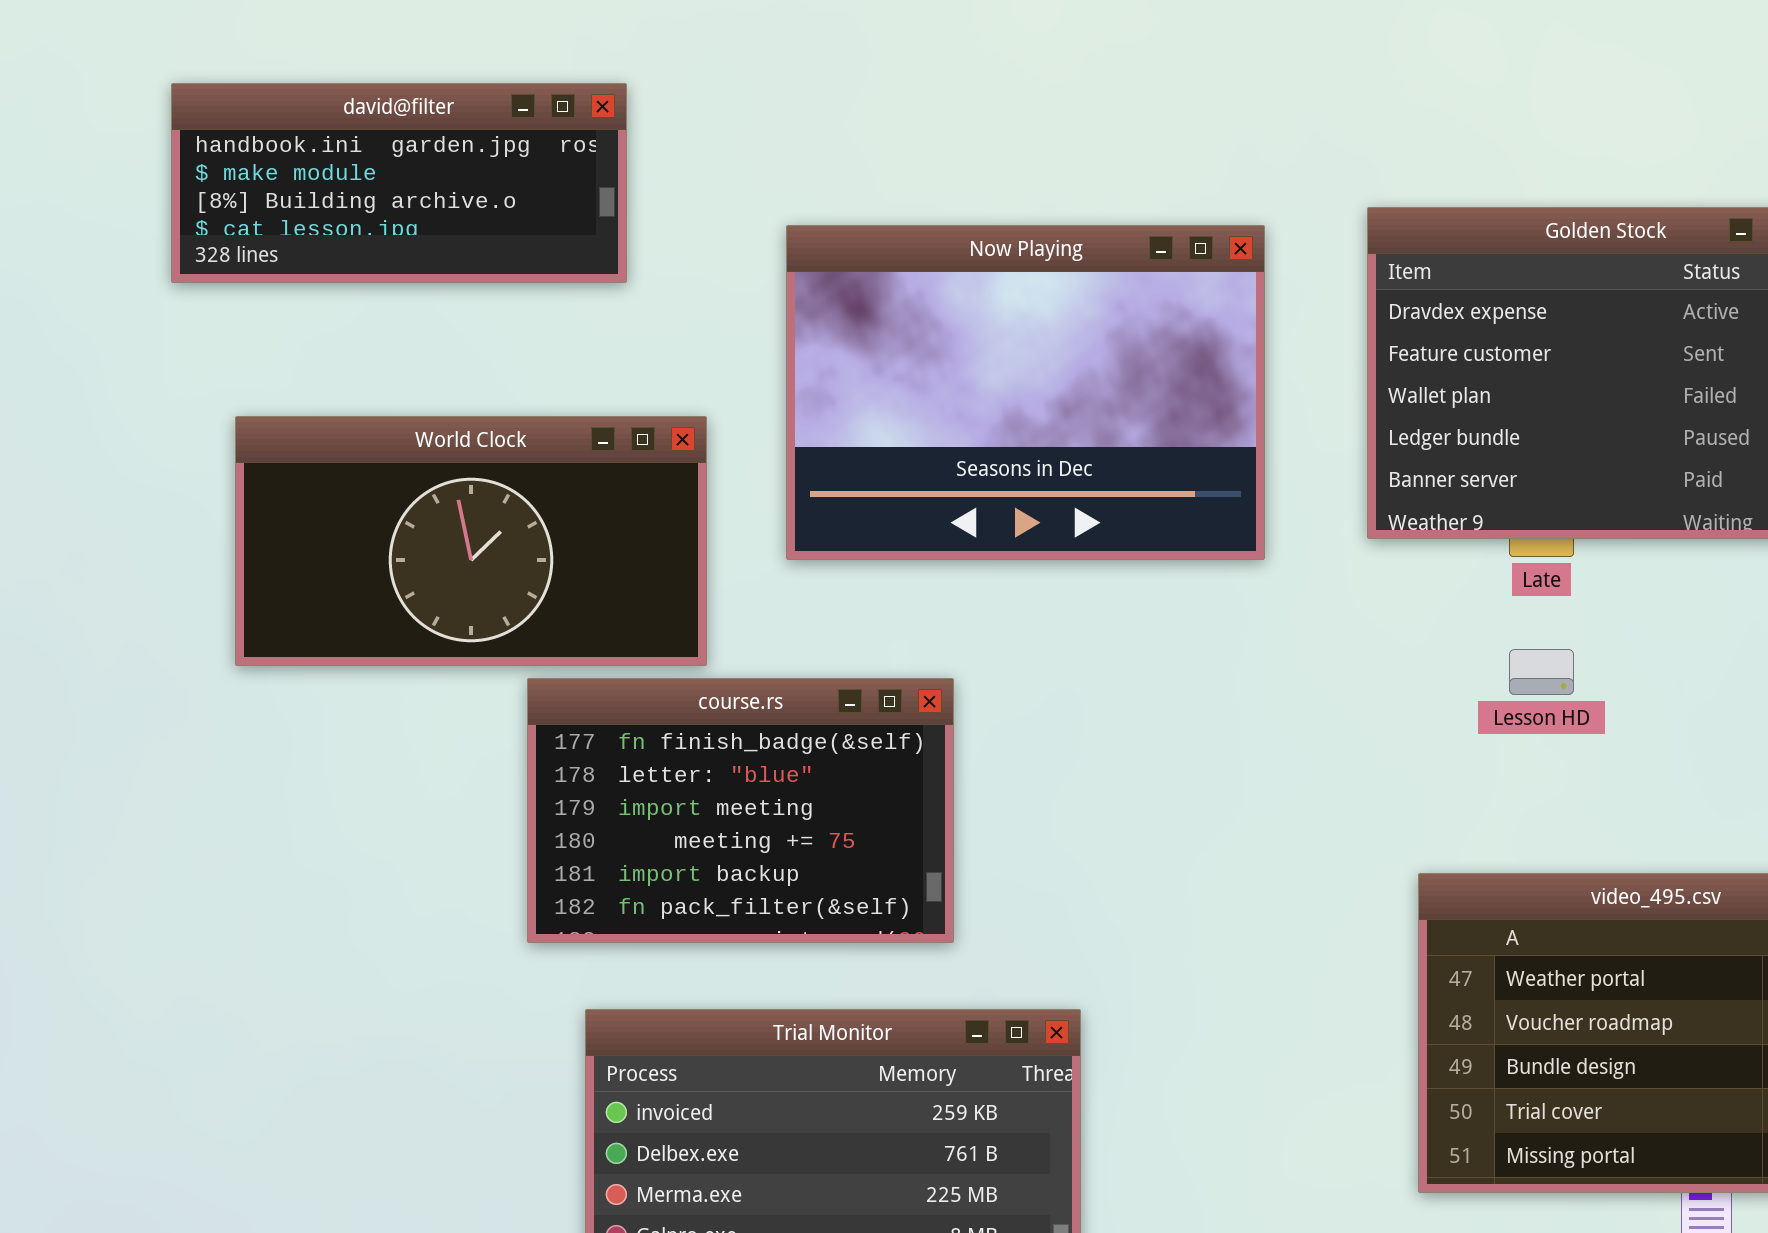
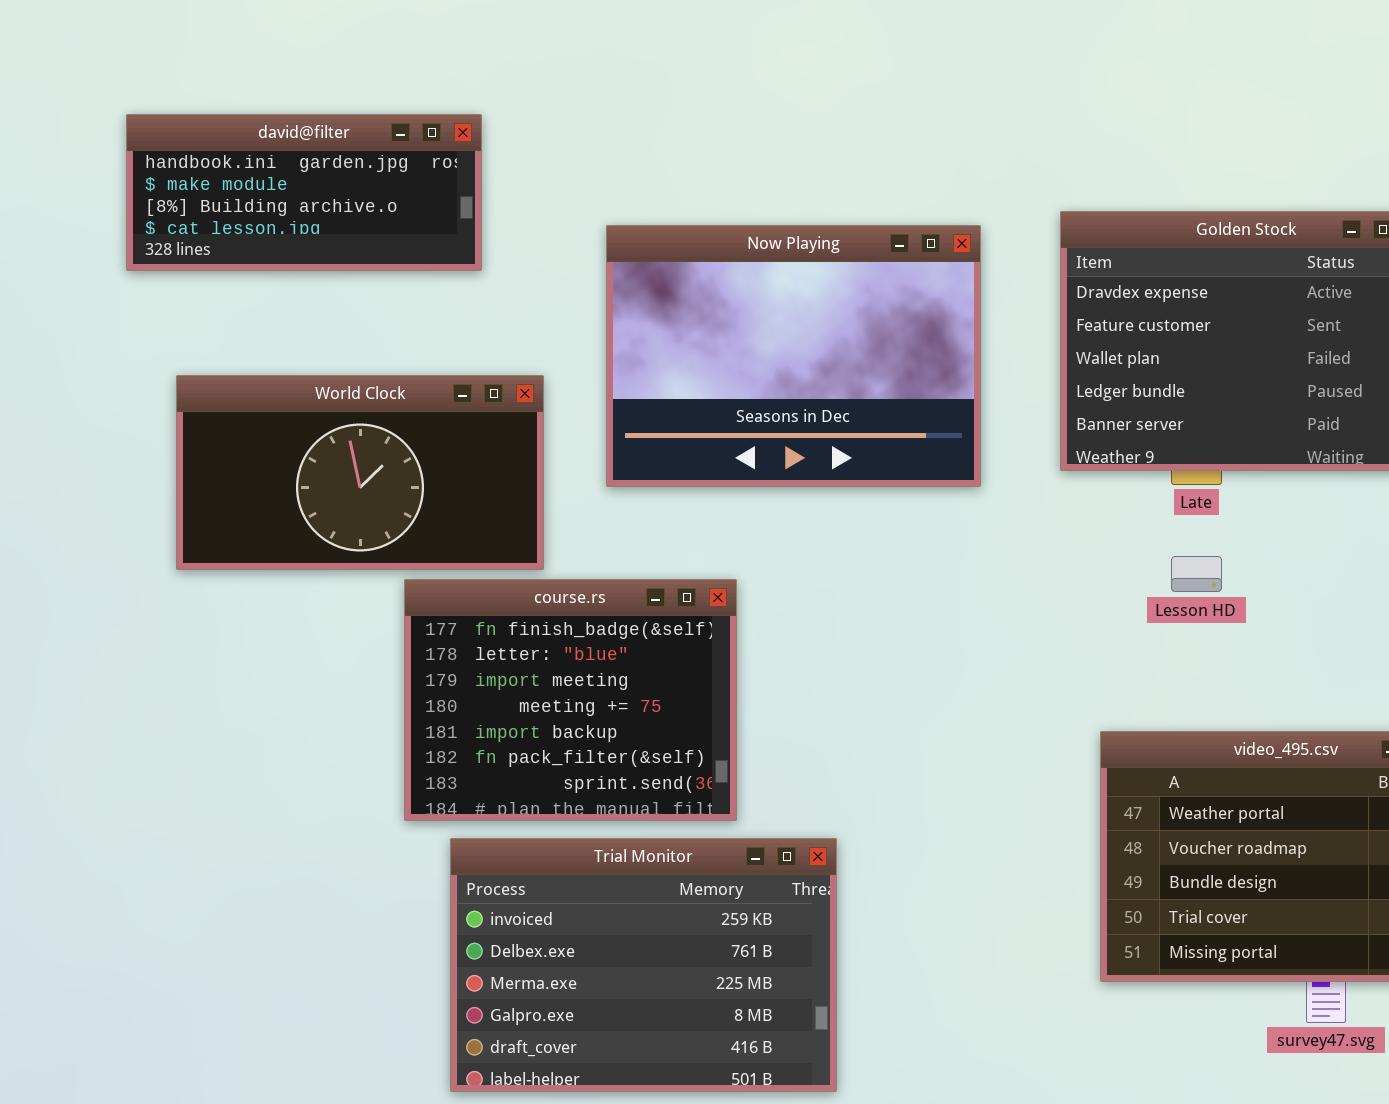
course.rs: [527,678,954,943] -> [404,579,737,821], resized

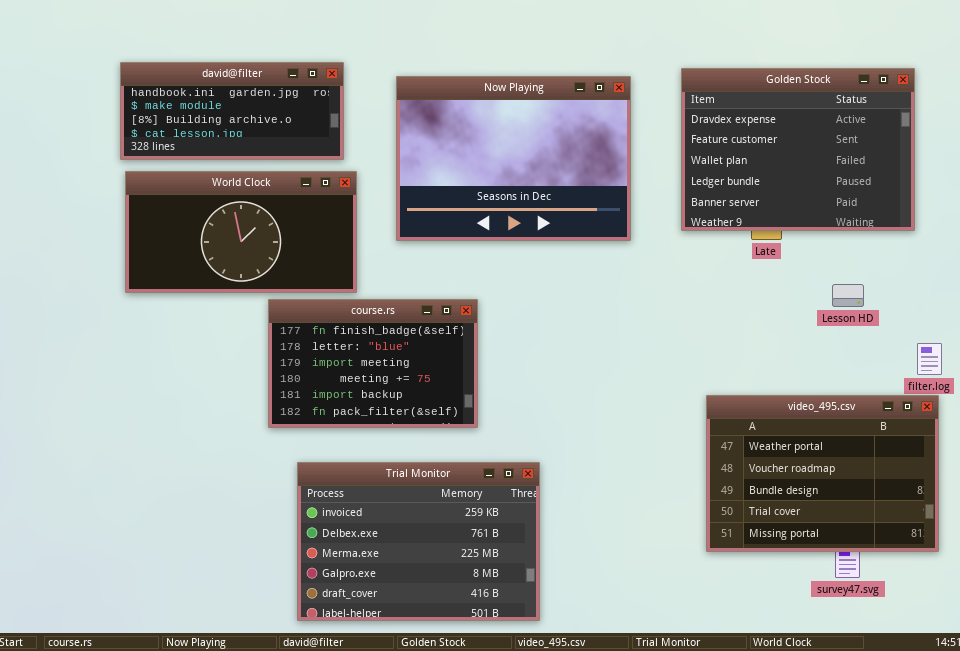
david@filter: [126,114,482,271] -> [120,62,344,160], moved
Lesson HD: [1171,556,1222,592] -> [832,284,864,307], moved
course.rs: [404,579,737,821] -> [268,299,478,428], resized

